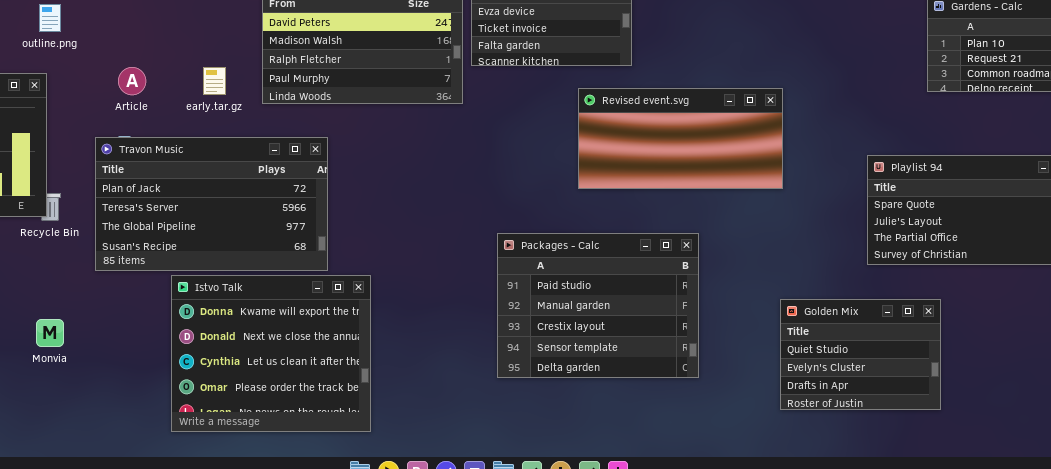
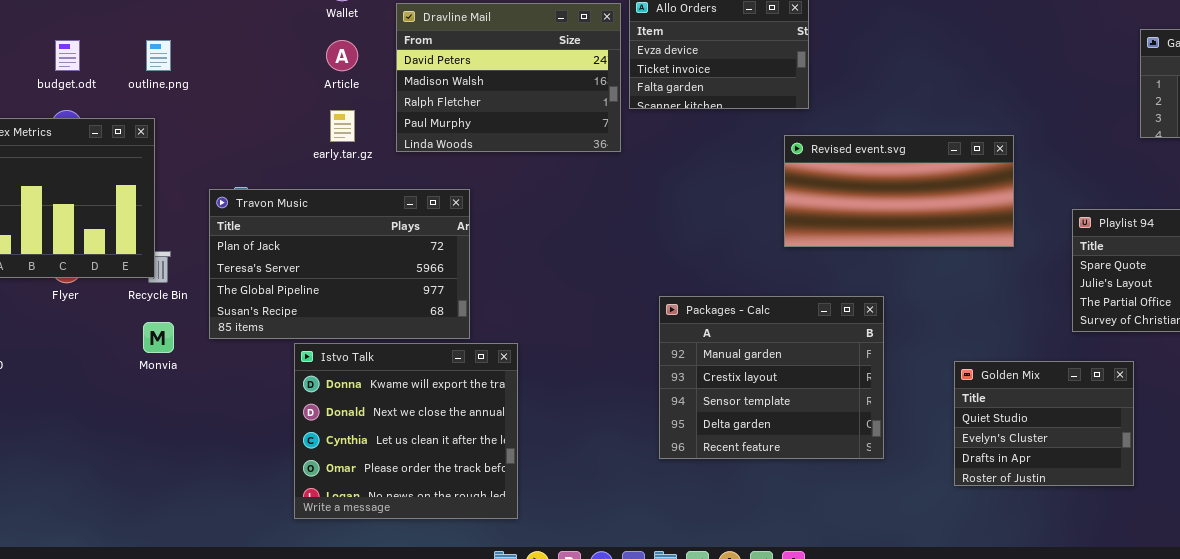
Article: [118,67,146,95] -> [326,40,358,71], moved
Revised event.svg: [578,88,783,189] -> [784,135,1014,247], moved
Packages - Calc: [497,233,699,378] -> [659,296,884,459], scrolled down 1 row
Golden Mix: [780,299,941,410] -> [954,361,1134,486], moved
Monvia: [36,319,64,347] -> [143,322,174,353], moved

